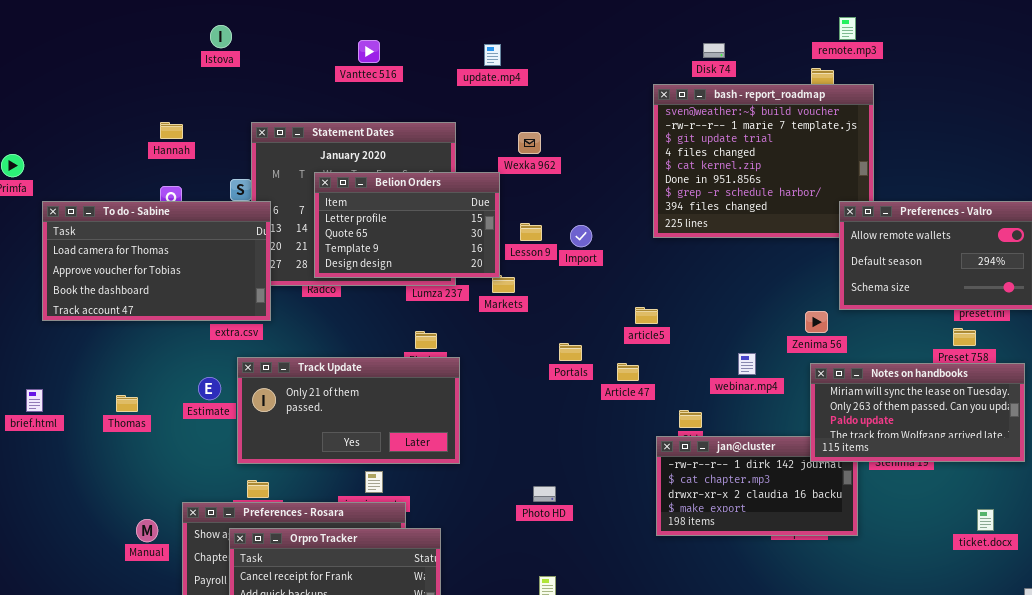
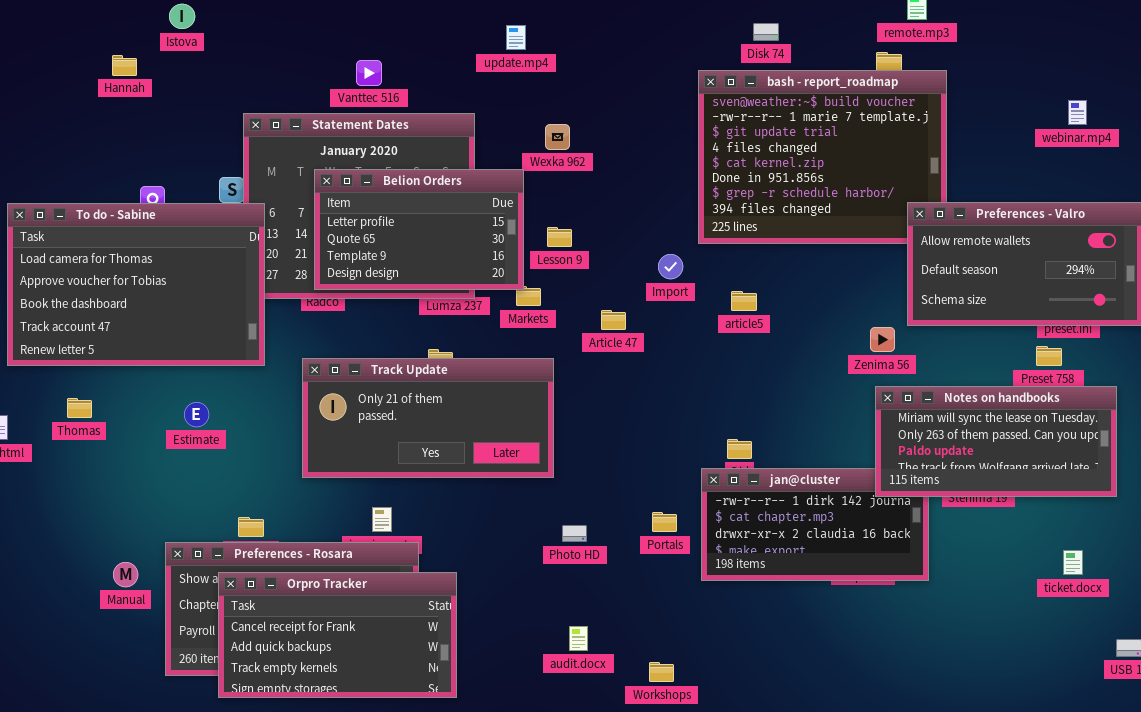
Istova: [210,25,232,48] -> [169,4,195,29], moved
Vanttec 516: [358,40,380,63] -> [356,60,382,86], moved
Hannah: [160,122,183,139] -> [112,55,137,76], moved
To do - Sabine: [42,201,271,321] -> [7,203,265,366], resized
Import: [570,225,592,247] -> [658,254,683,279], moved
article5: [635,307,658,324] -> [731,291,757,311], moved
Portals: [559,343,582,361] -> [652,512,677,532], moved
webinar.mp4: [738,353,756,375] -> [1068,100,1087,125], moved
Track Update: [237,357,460,464] -> [302,358,554,478], moved
Article 47: [617,363,639,381] -> [601,310,626,330], moved
Thomas: [116,395,138,412] -> [67,398,92,418], moved

